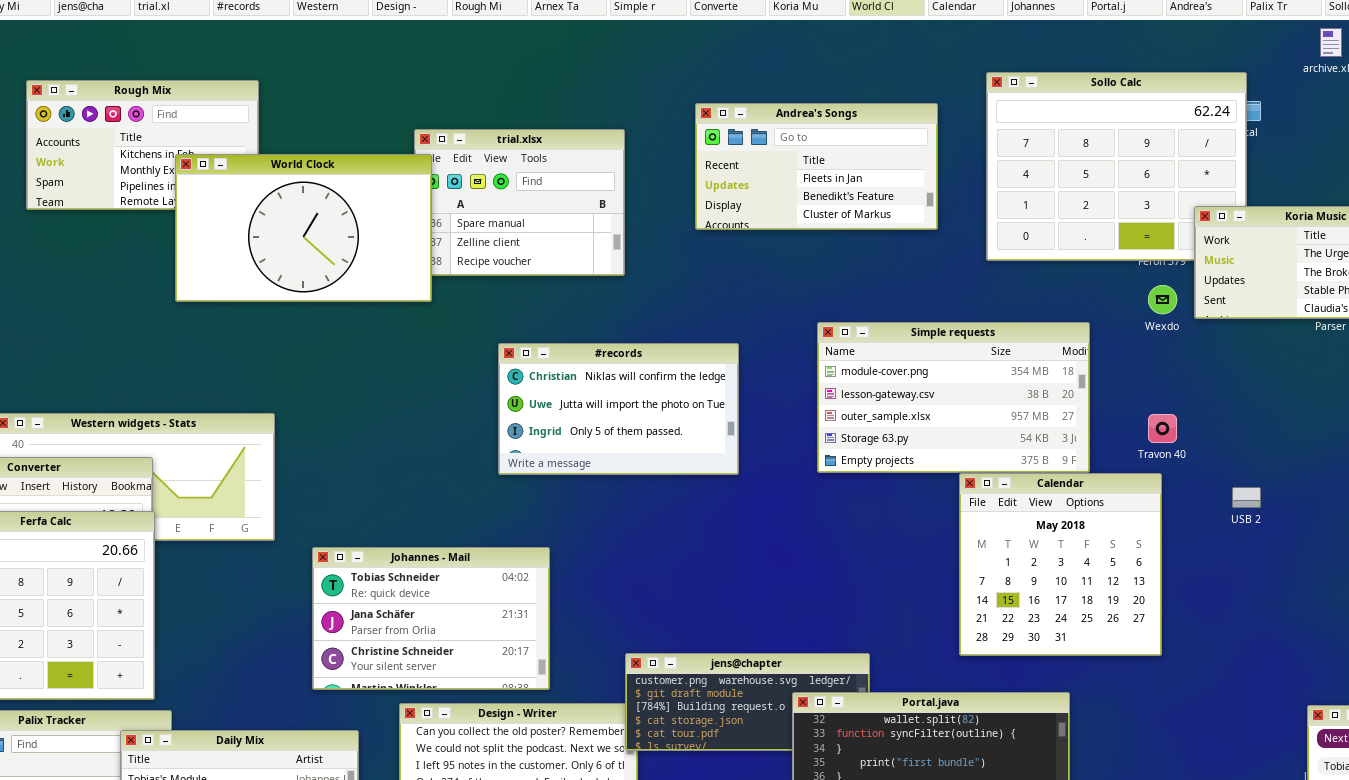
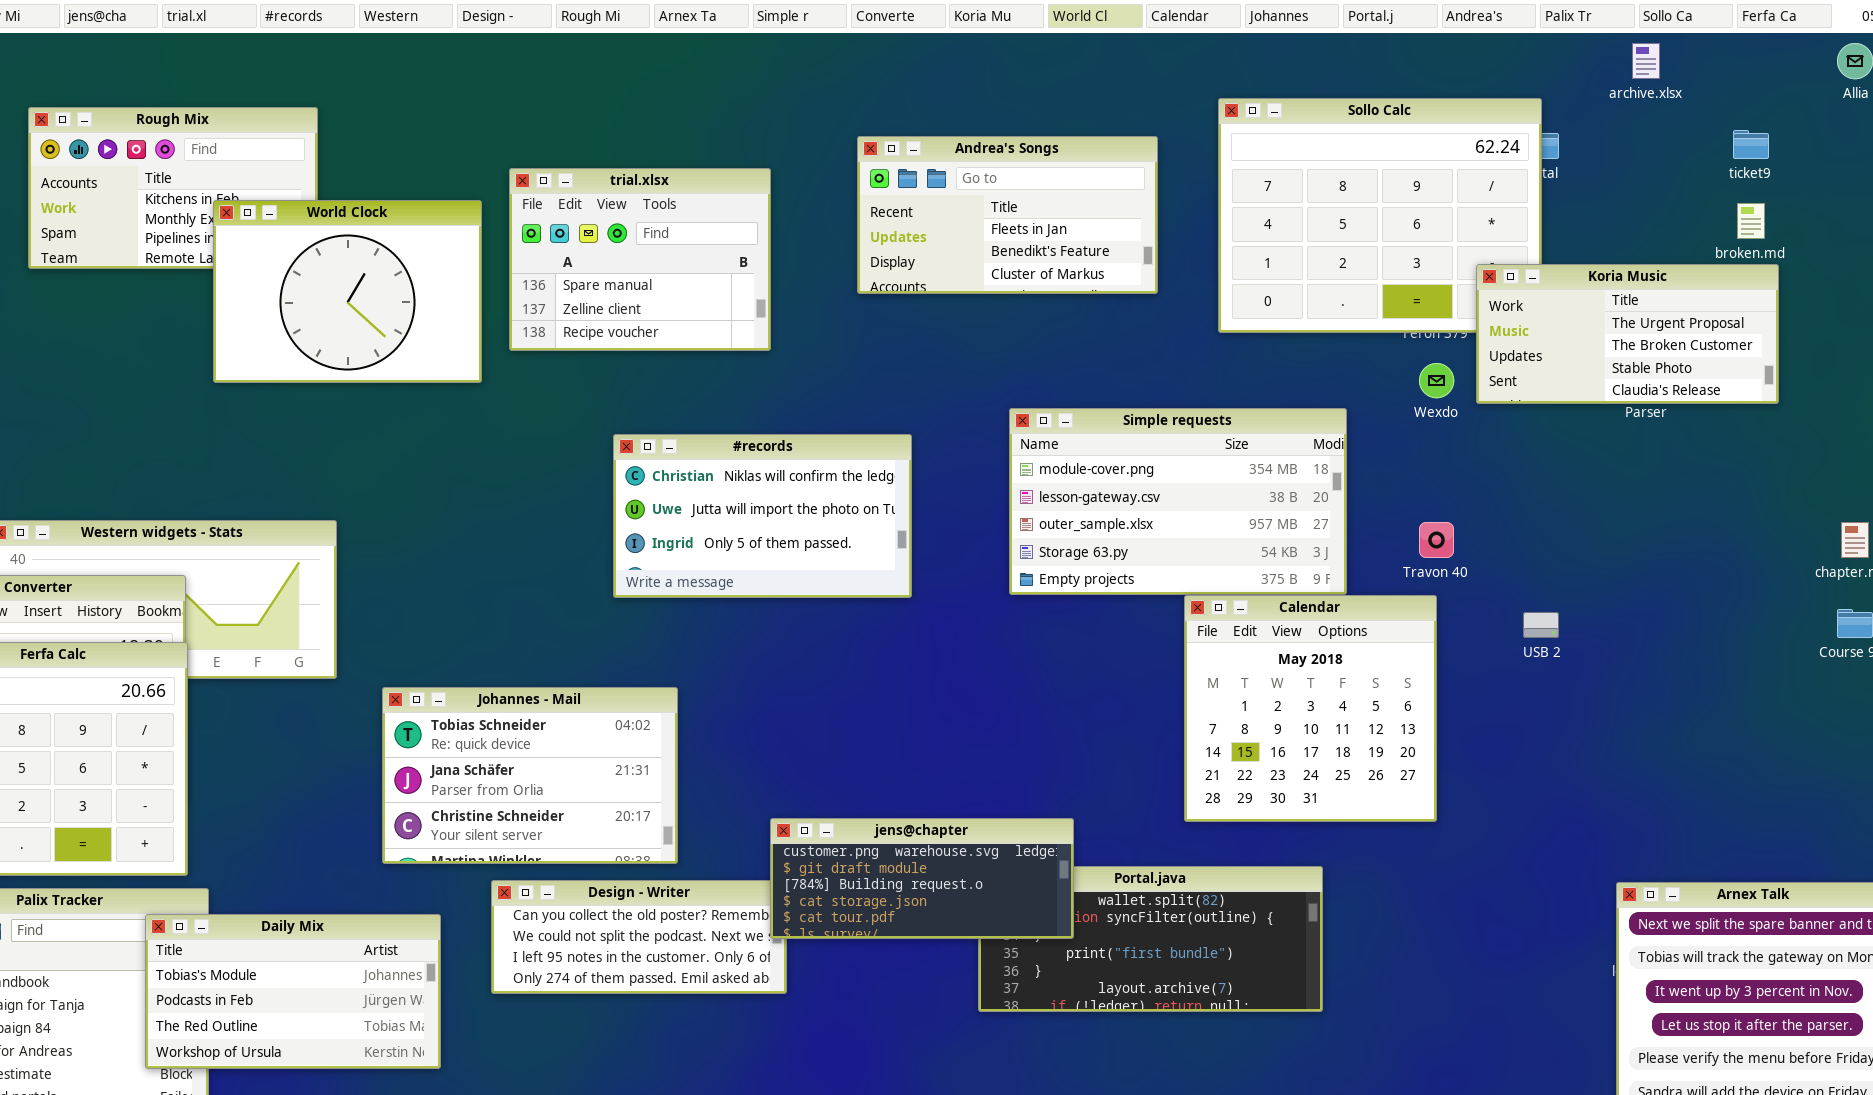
World Clock: [175,154,432,302] -> [213,200,482,383], resized
jens@chapter: [625,653,870,751] -> [770,818,1074,939], raised

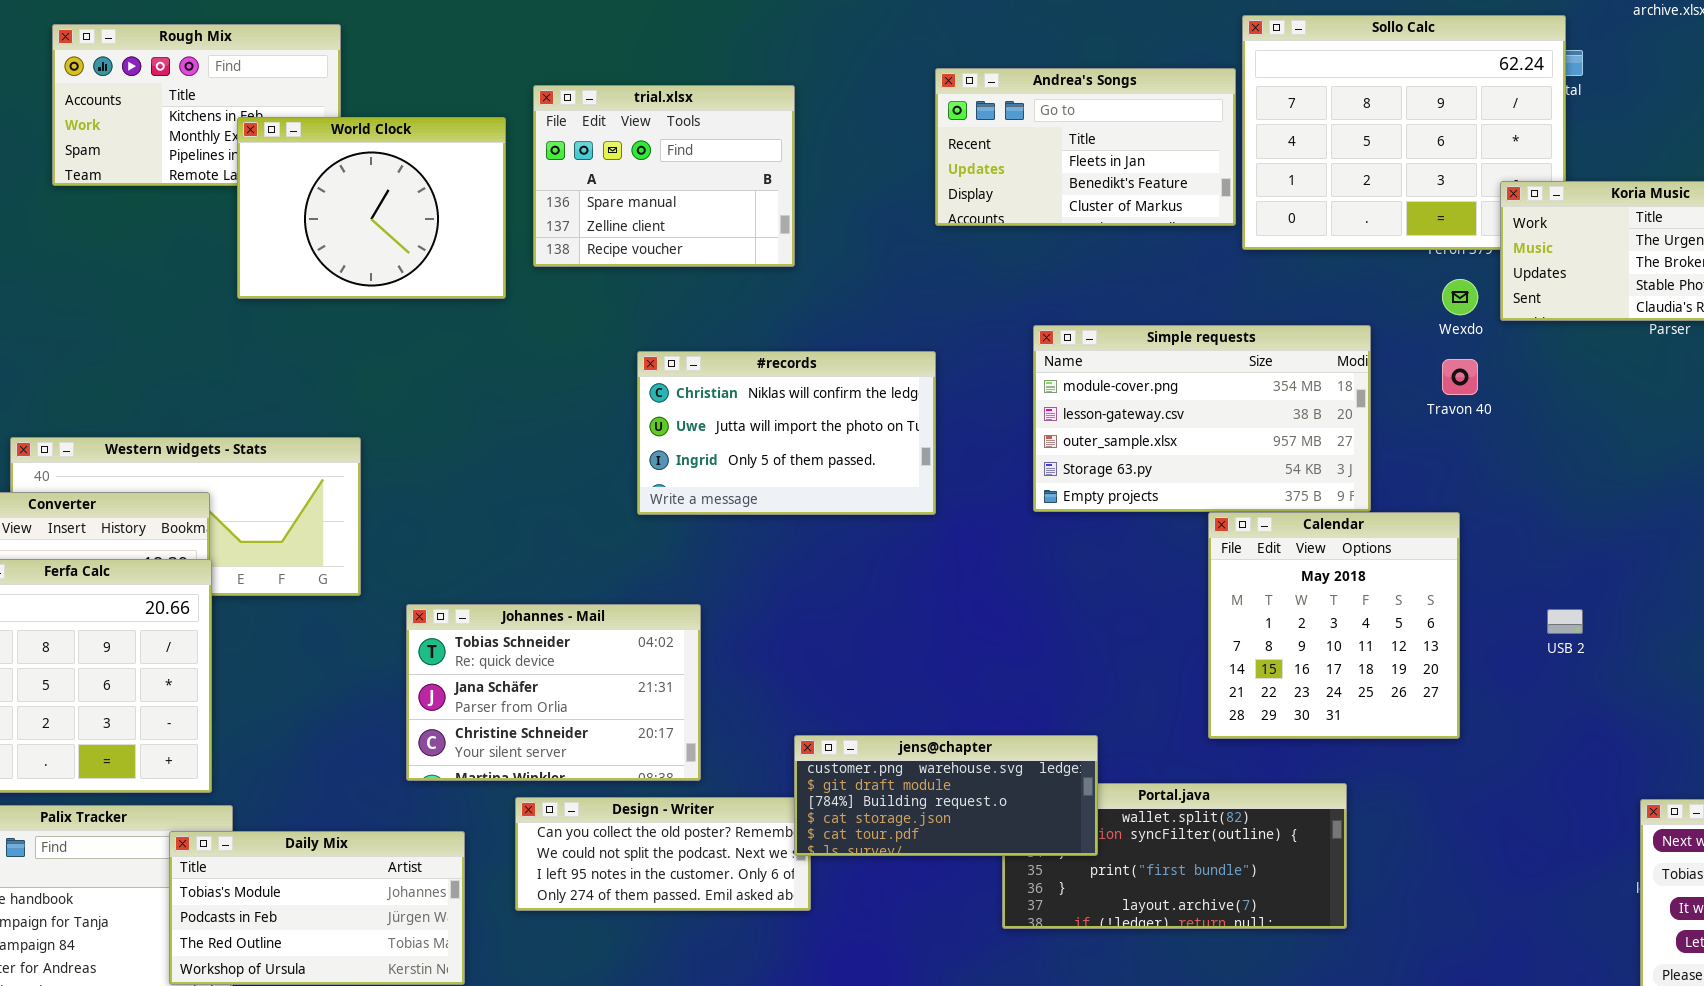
Andrea's Songs: [857,136,1158,294] -> [935,68,1236,226], moved
Travon 40: [1419,522,1454,558] -> [1442,359,1478,395], moved
USB 2: [1523,612,1559,638] -> [1547,609,1583,634], moved

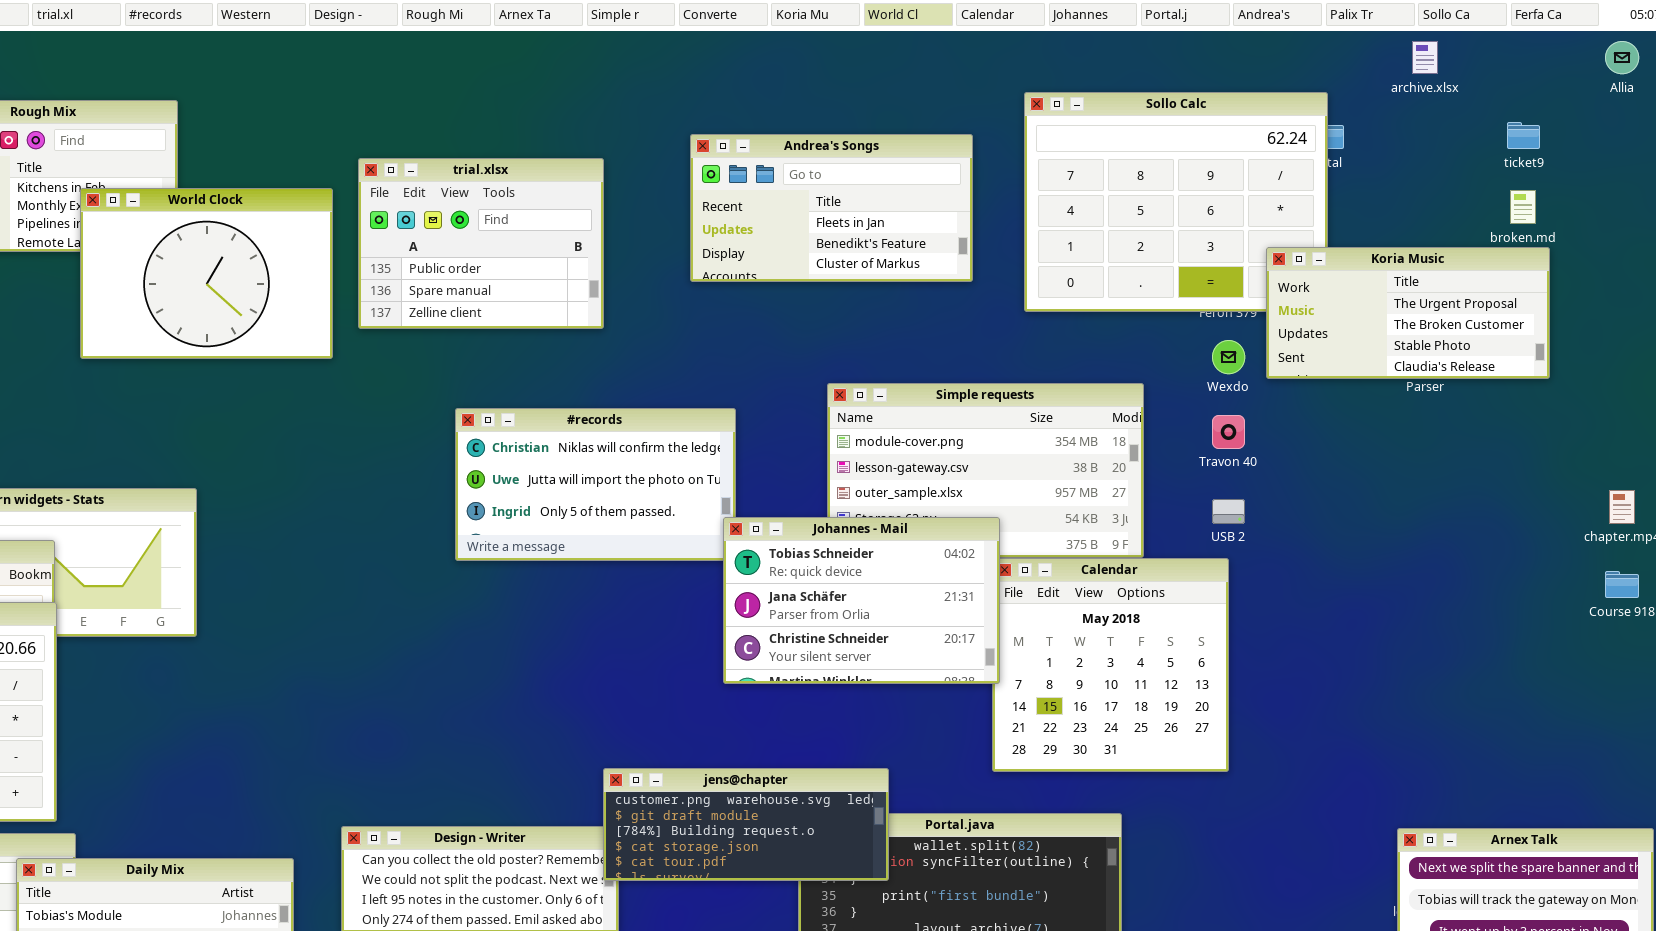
Andrea's Songs: [935,68,1236,226] -> [690,134,973,282], moved
trial.xlsx: [533,85,795,267] -> [358,158,604,329], scrolled up 1 row
Johannes - Mail: [406,604,701,781] -> [723,517,1000,684], moved
USB 2: [1547,609,1583,634] -> [1212,499,1245,524], moved

